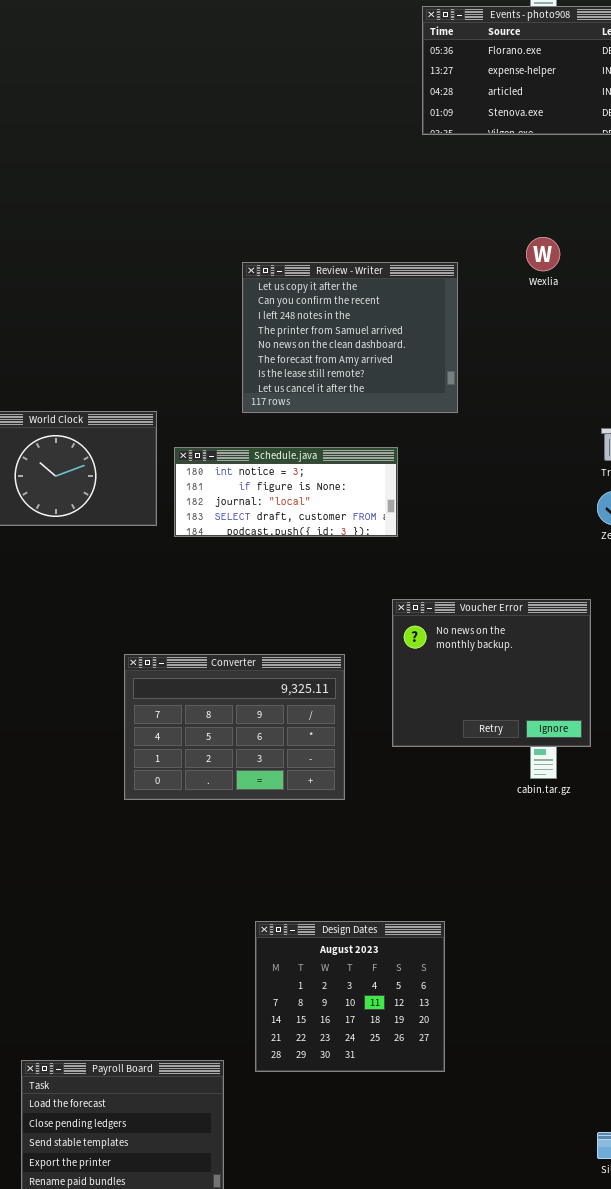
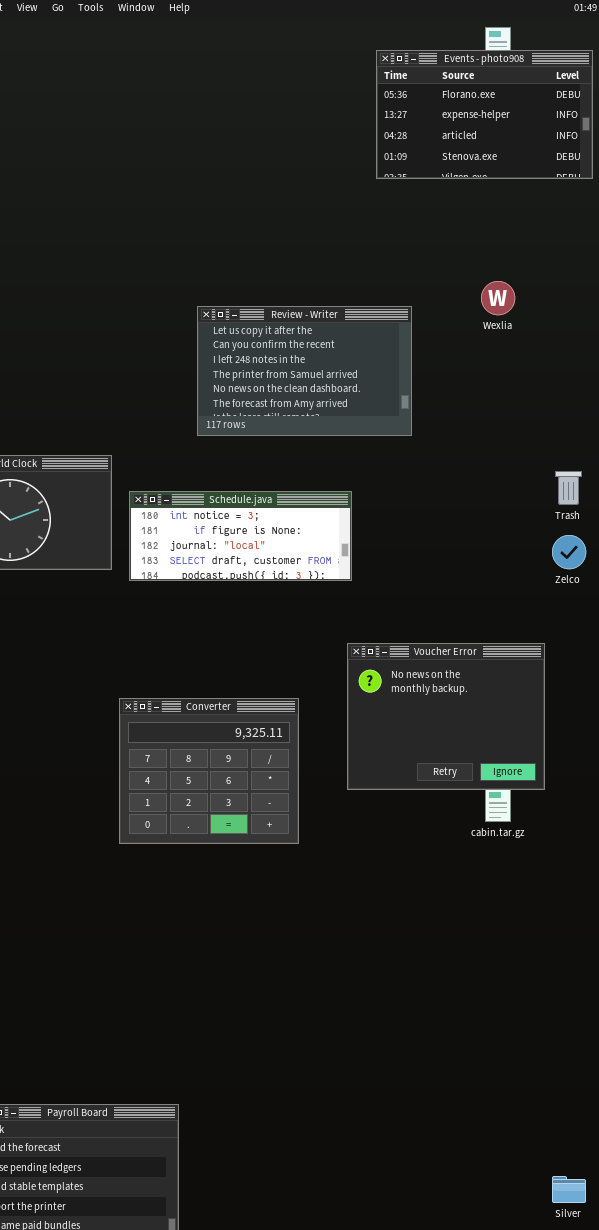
Review - Writer: [242,262,458,413] -> [197,306,412,436], resized
Converter: [124,654,345,800] -> [119,698,299,844], resized
Design Dates: [255,921,445,1072] -> none, closed

